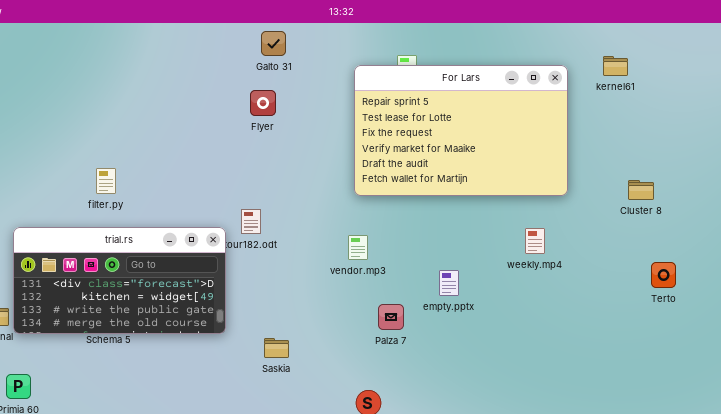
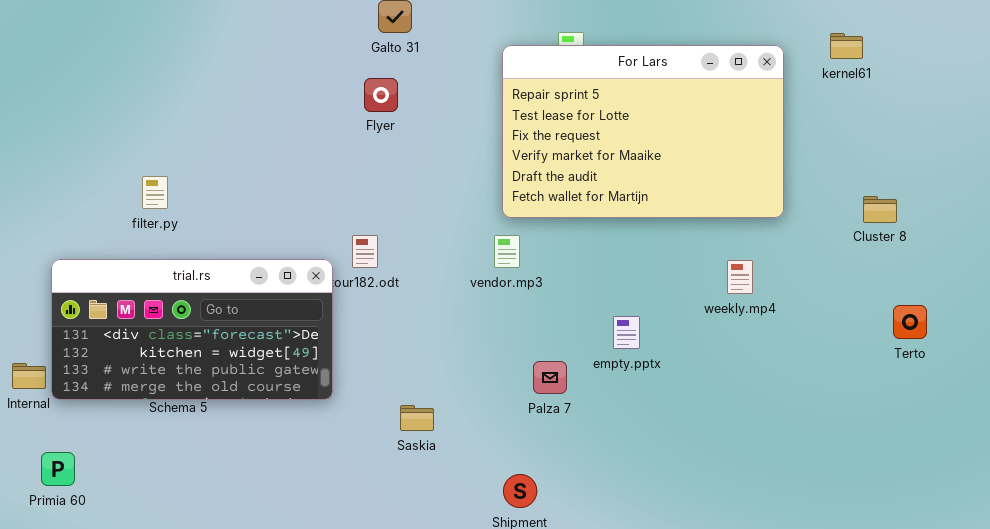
filter.py: [96,168,116,194] -> [142,176,168,209], moved
vendor.mp3: [348,235,368,260] -> [494,235,520,268], moved
Saskia: [264,338,289,358] -> [400,405,434,431], moved

